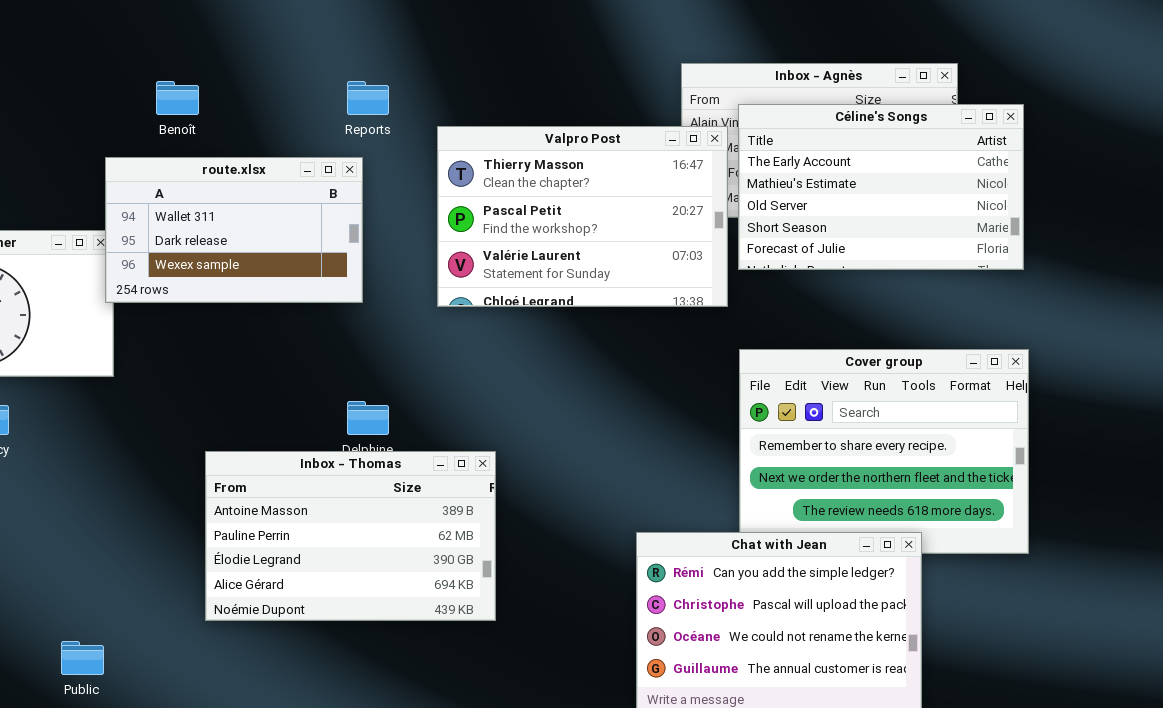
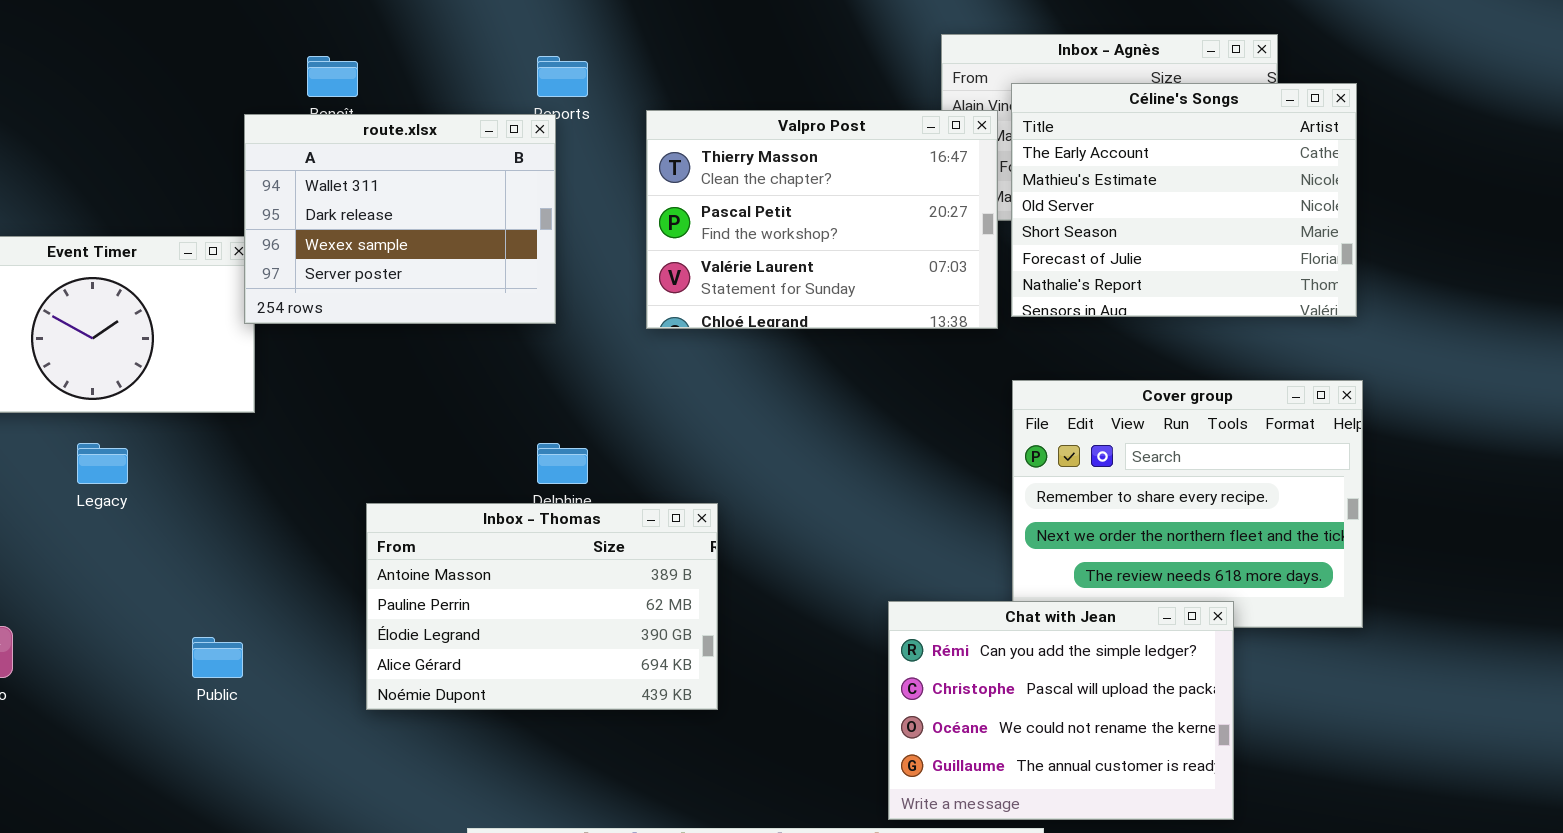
Céline's Songs: [738,104,1024,270] -> [1011,83,1357,317], resized
route.xlsx: [105,157,363,303] -> [244,114,556,324], resized
Public: [61,641,104,675] -> [192,637,243,678], moved

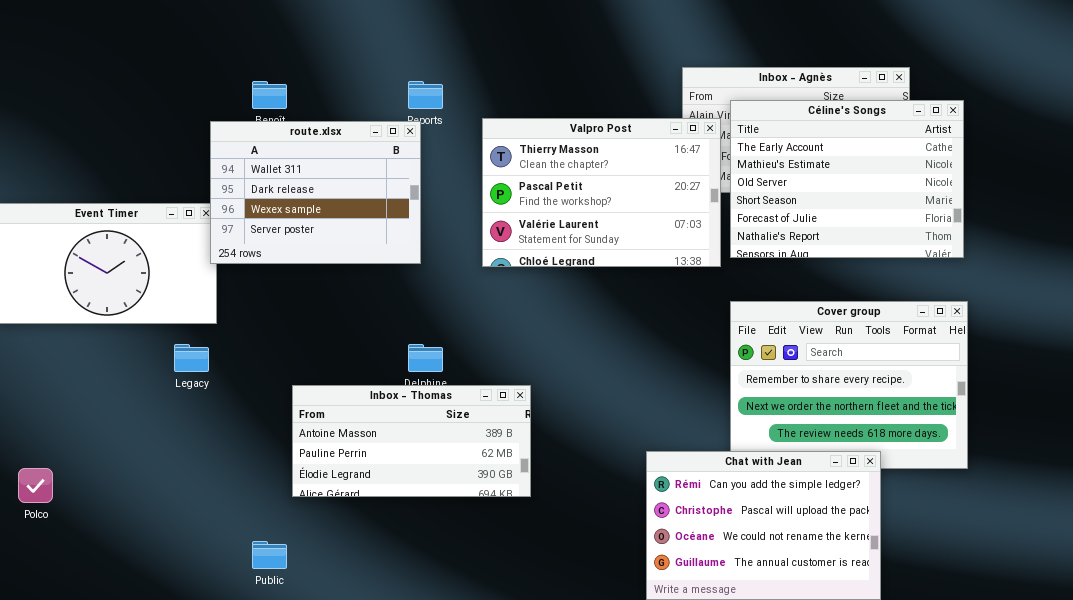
Legacy: [77,443,128,484] -> [174,344,209,372], moved
Inbox - Thomas: [366,503,718,710] -> [292,385,531,497], resized
Public: [192,637,243,678] -> [252,541,287,569], moved

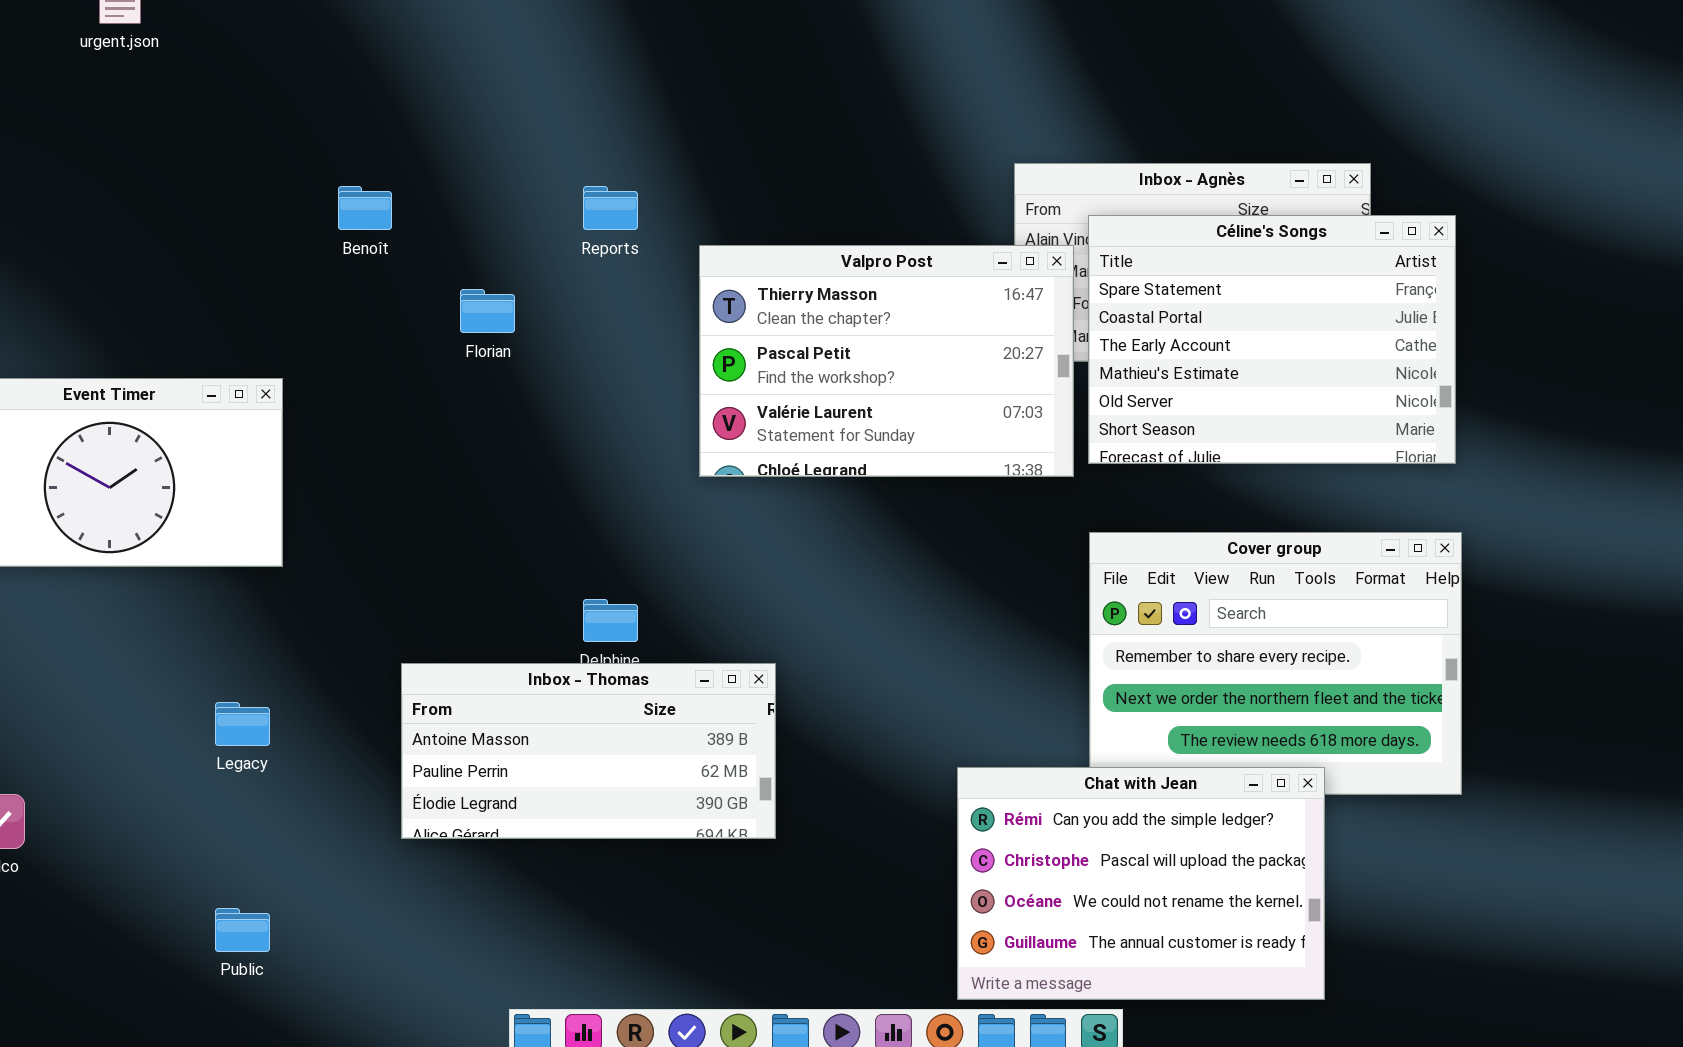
Céline's Songs: [730,100,964,258] -> [1088,215,1456,464], scrolled up 2 rows
route.xlsx: [210,121,421,264] -> none, closed
Legacy: [174,344,209,372] -> [215,702,270,746], moved
Public: [252,541,287,569] -> [215,908,270,952], moved

